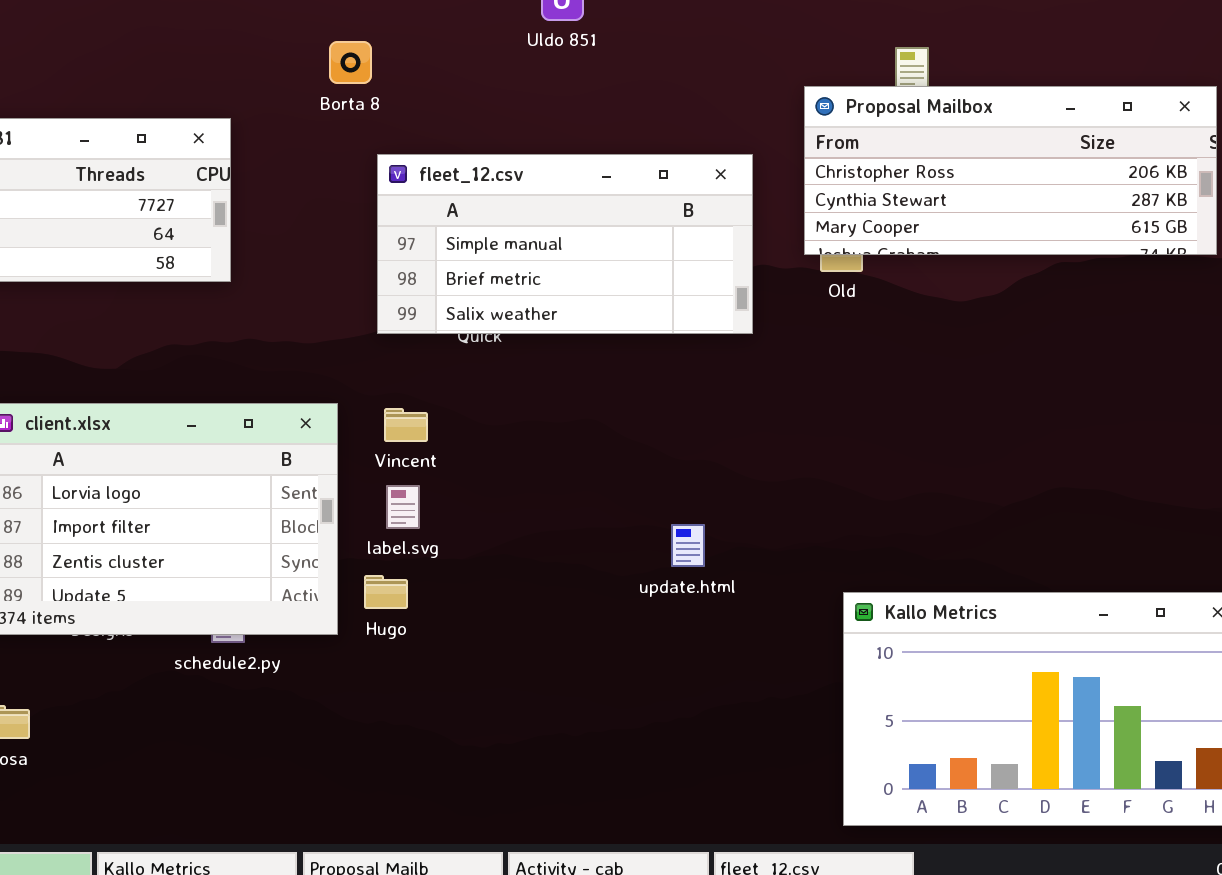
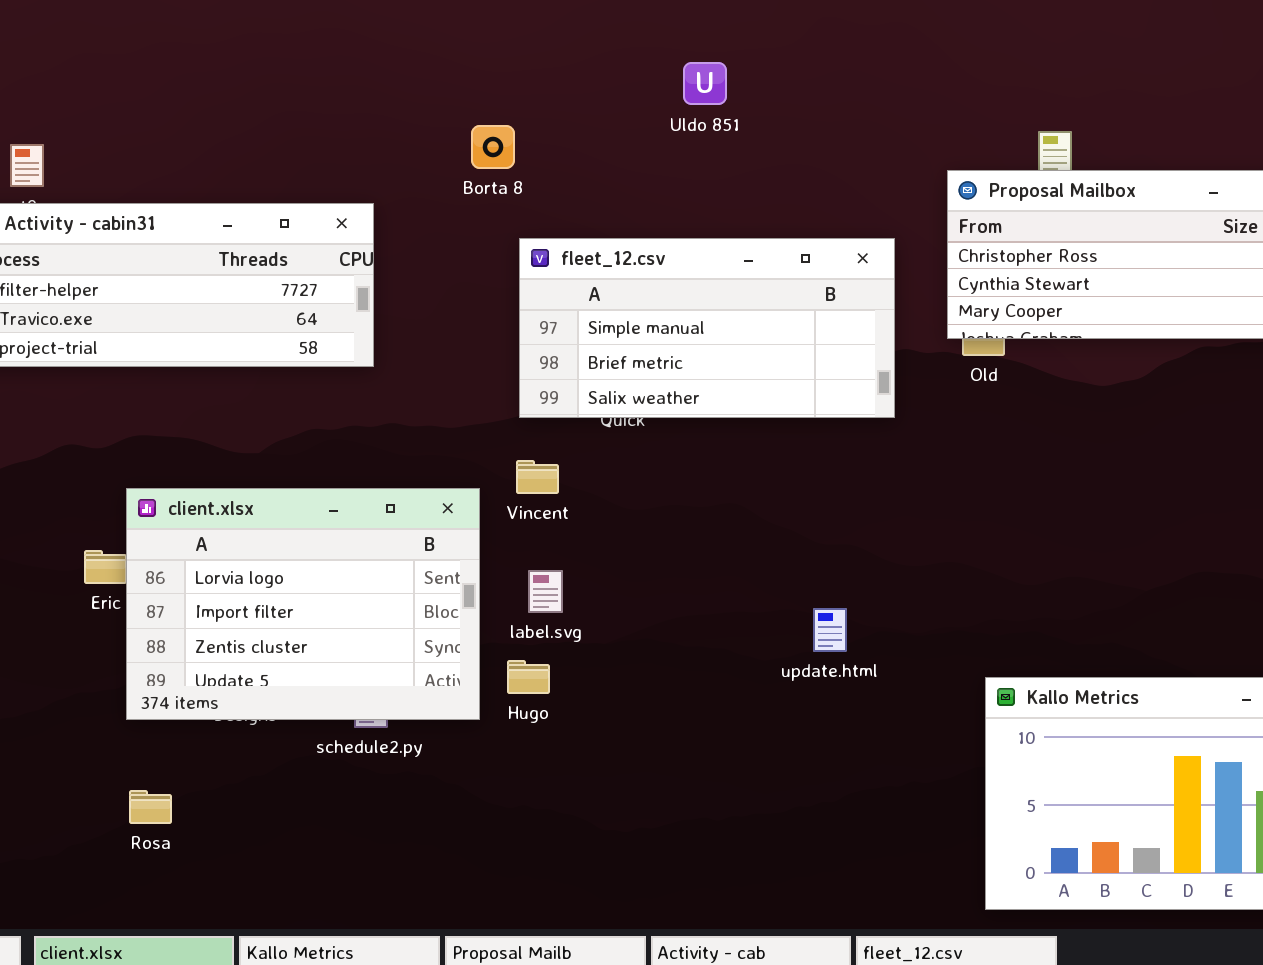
Vincent: [384,408,428,442] -> [516,460,559,494], moved

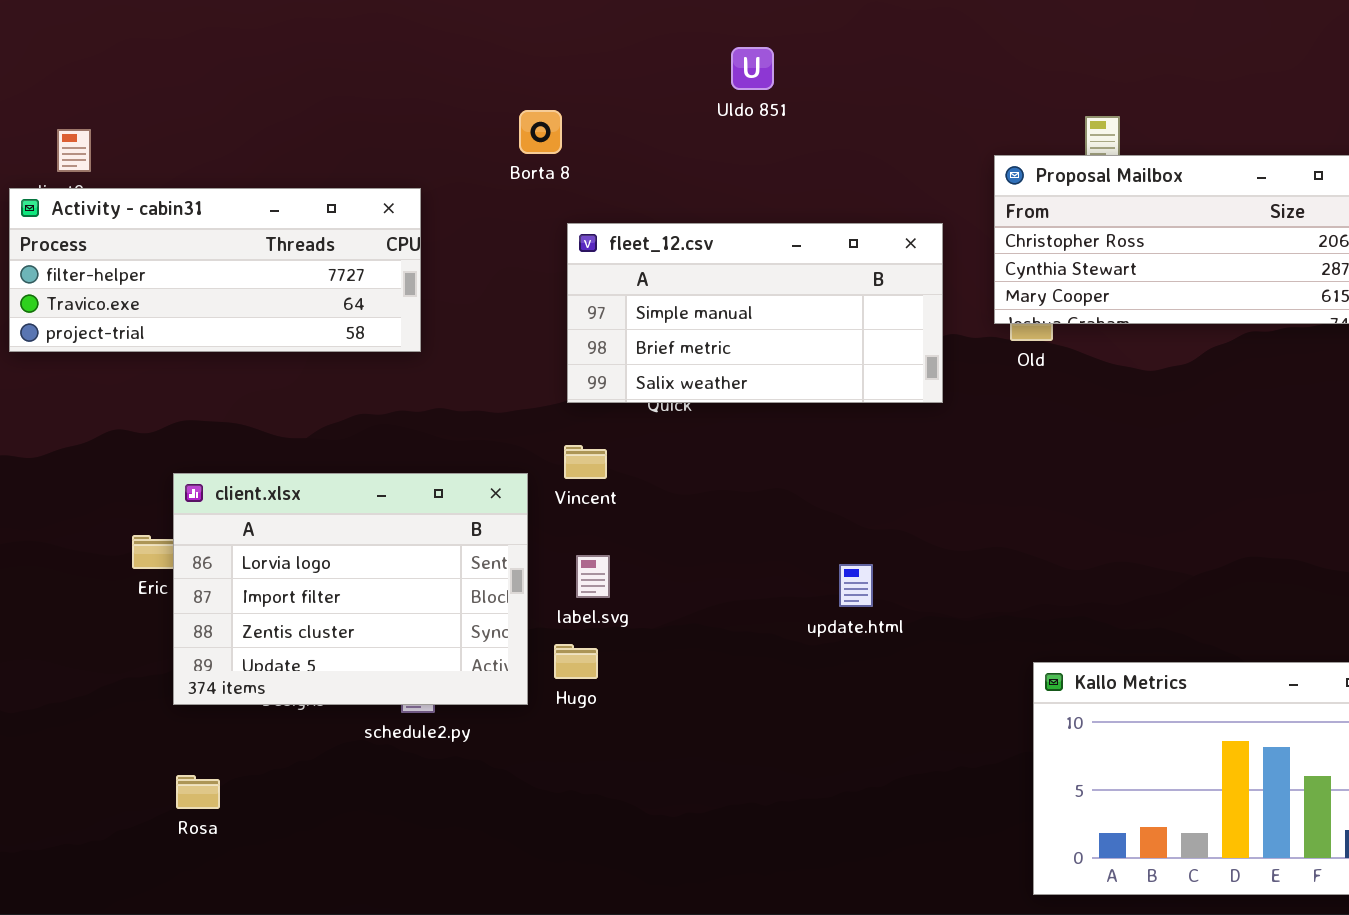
update.html: [813,608,847,652] -> [839,564,873,607], moved

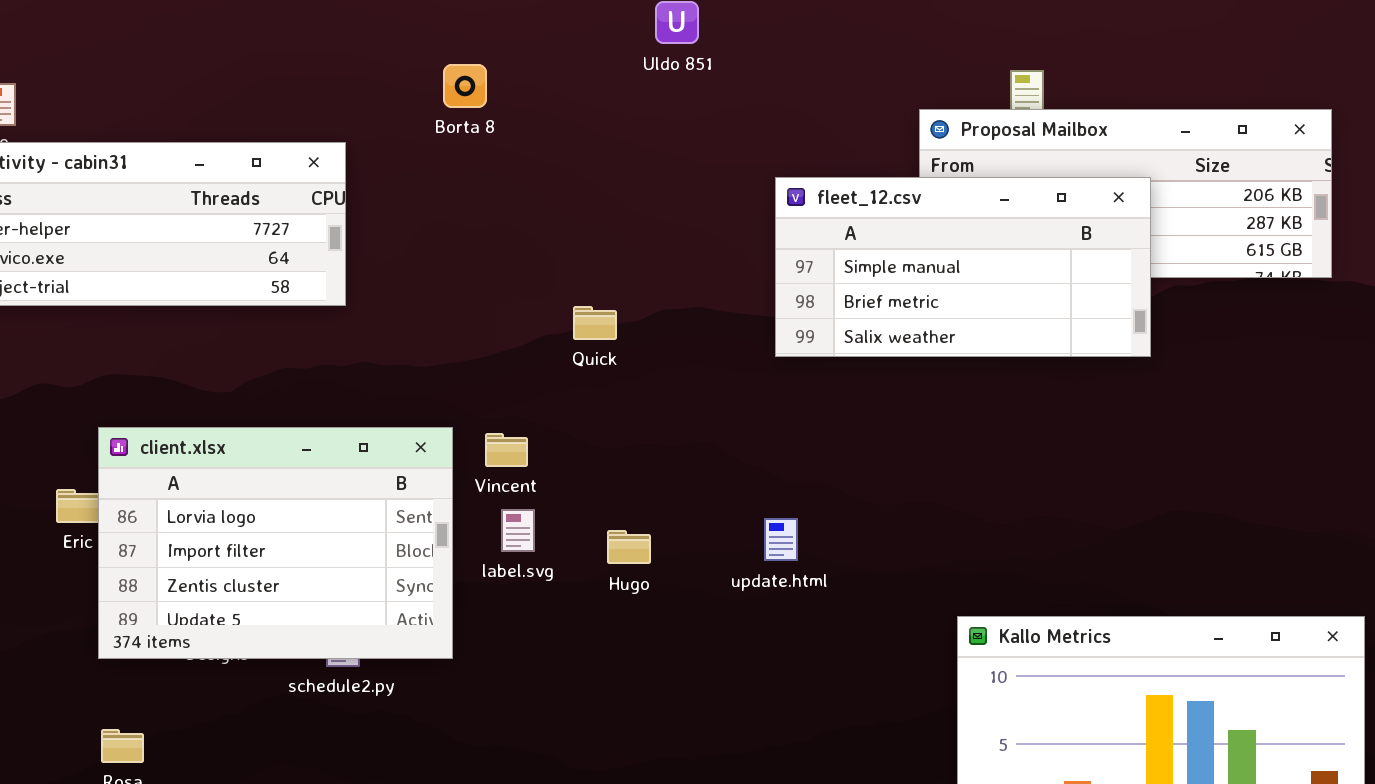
fleet_12.csv: [567,223,943,403] -> [775,177,1151,357], moved
Vincent: [564,445,607,479] -> [485,433,528,467], moved
Hugo: [554,644,598,679] -> [607,530,651,564], moved

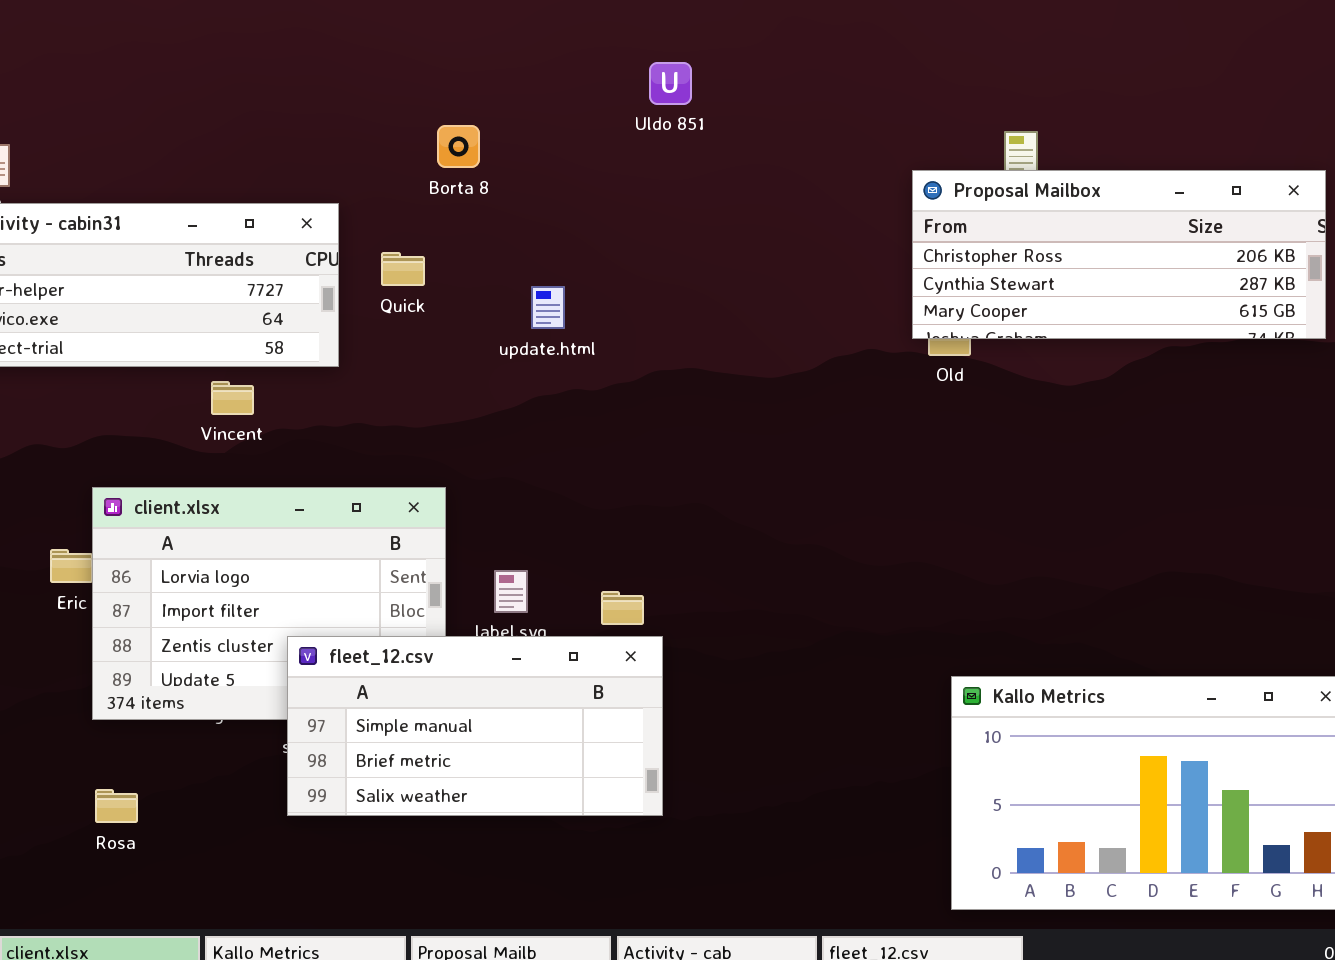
fleet_12.csv: [775,177,1151,357] -> [287,636,663,816], moved
Quick: [573,306,617,340] -> [381,252,425,286], moved
Vincent: [485,433,528,467] -> [211,381,254,415], moved
update.html: [764,518,798,561] -> [531,286,565,329], moved

